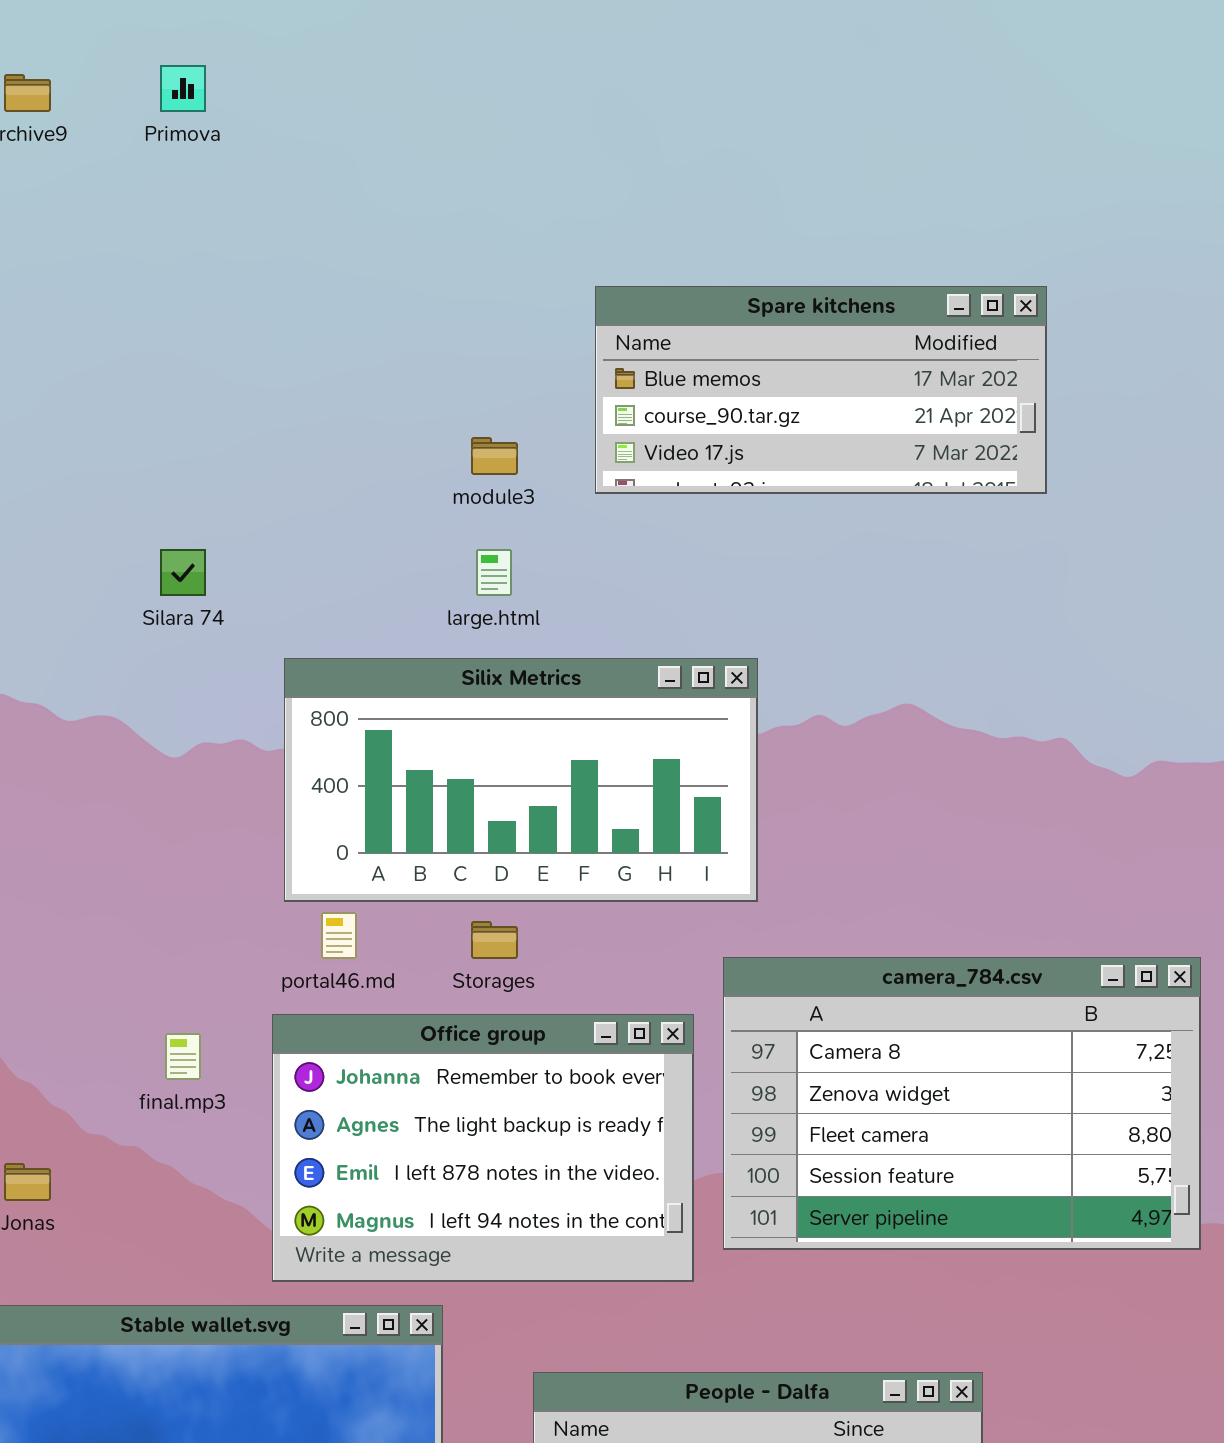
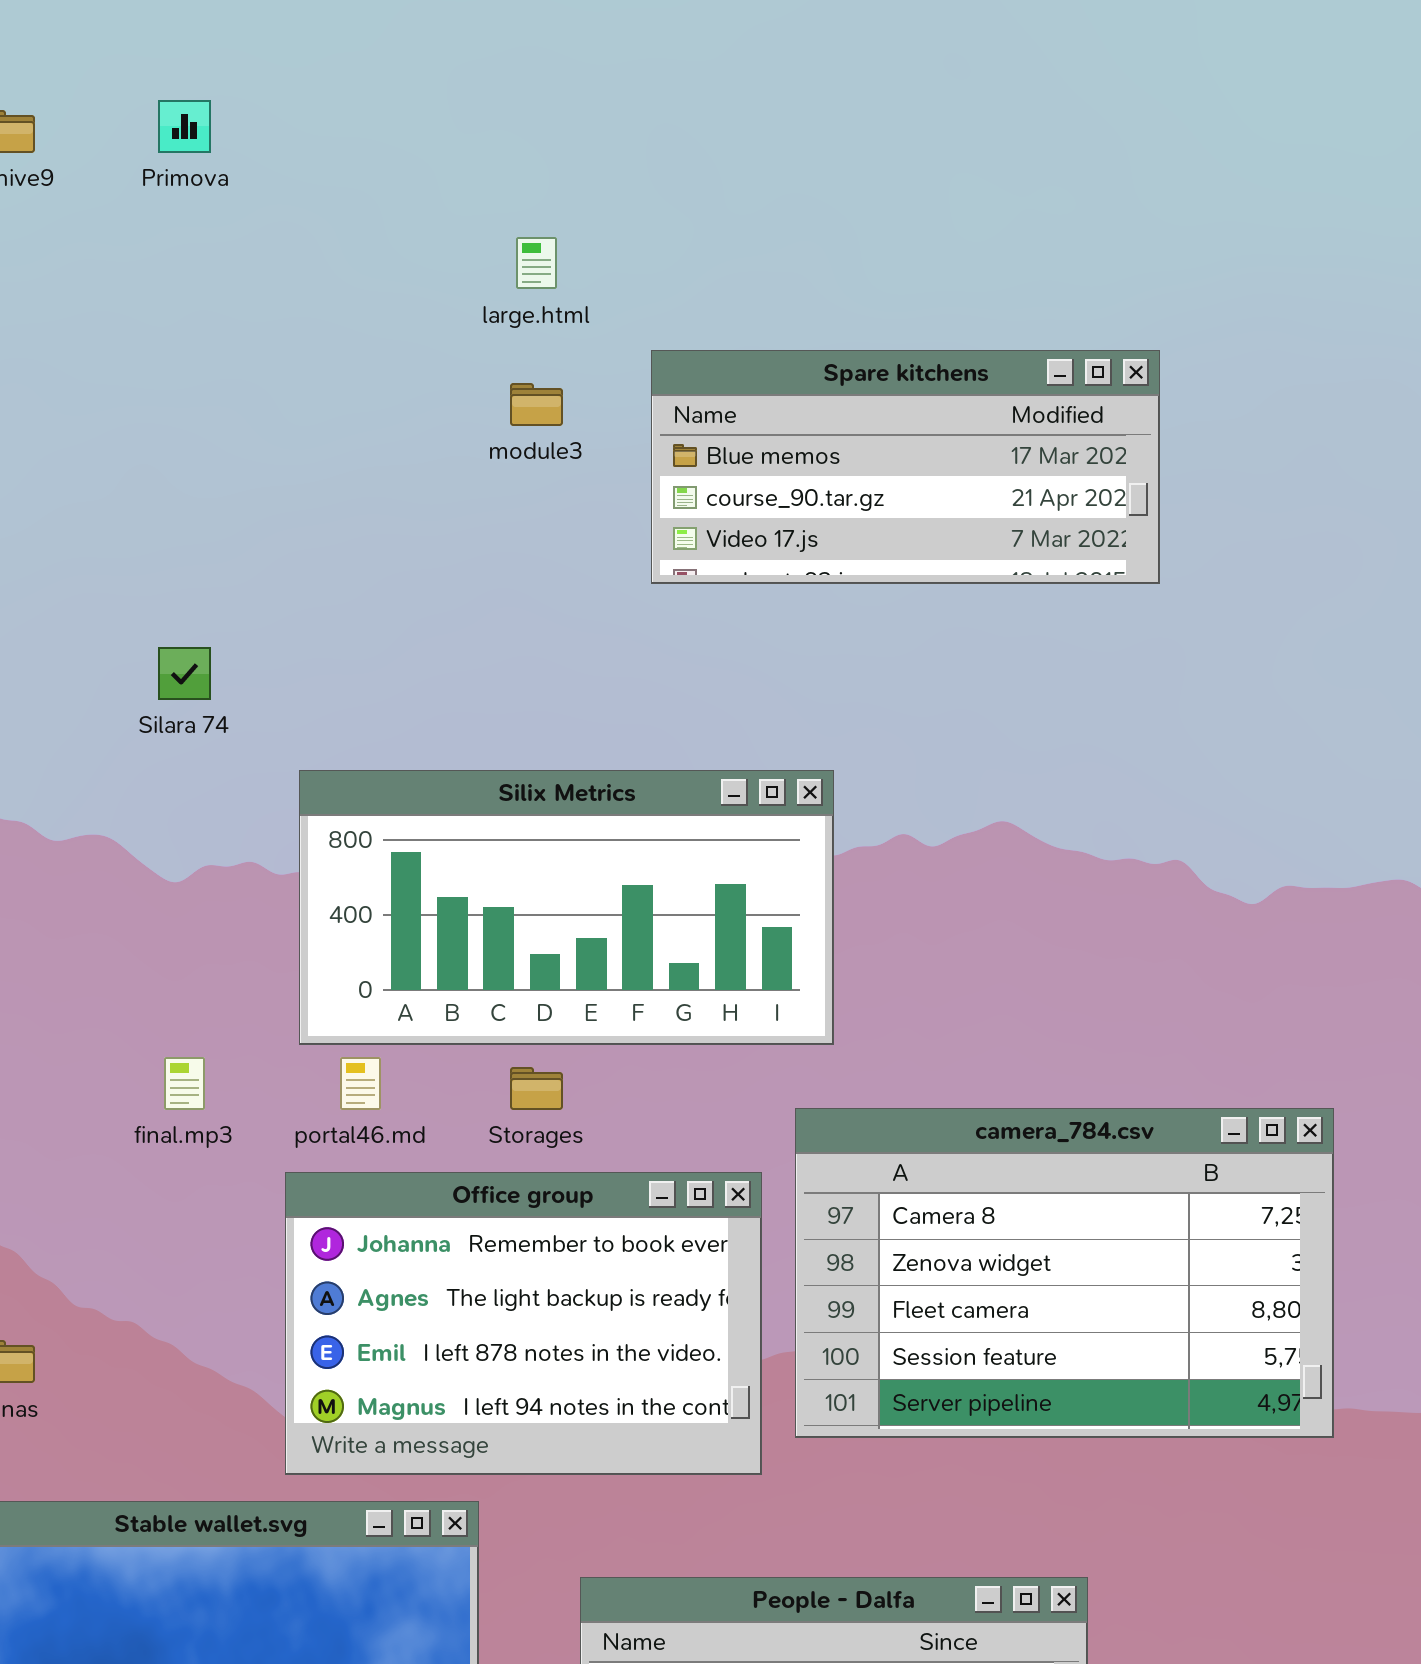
module3: [471,437,518,475] -> [510,383,563,426], moved
large.html: [476,549,512,596] -> [516,237,557,289], moved
final.mp3: [165,1033,201,1080] -> [164,1057,205,1110], moved

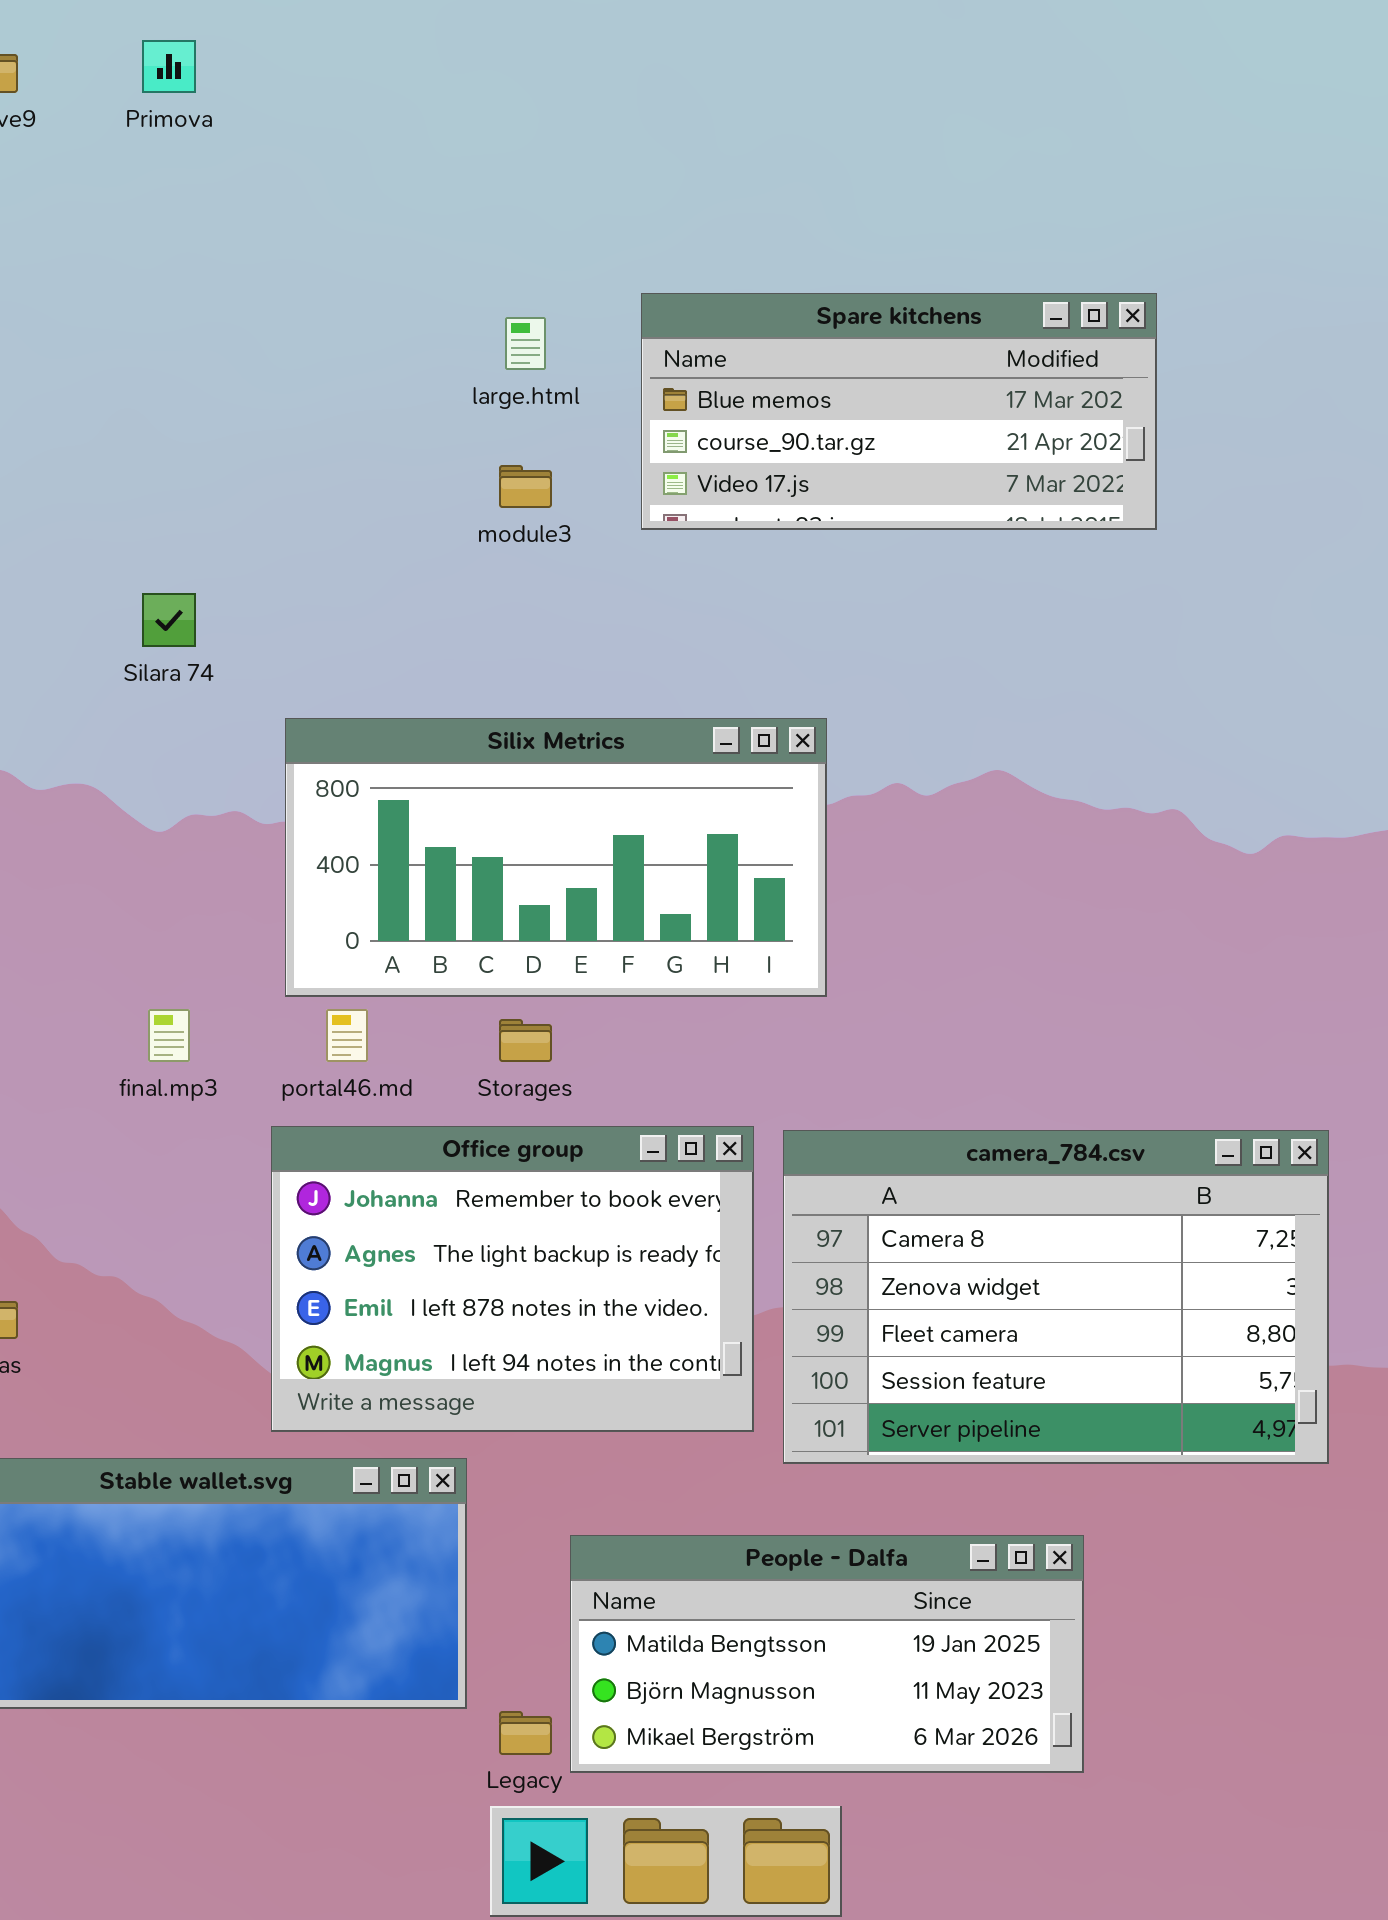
large.html: [516,237,557,289] -> [505,317,546,370], moved
module3: [510,383,563,426] -> [499,465,552,508], moved
camera_784.csv: [795,1108,1334,1438] -> [783,1130,1329,1464], moved

